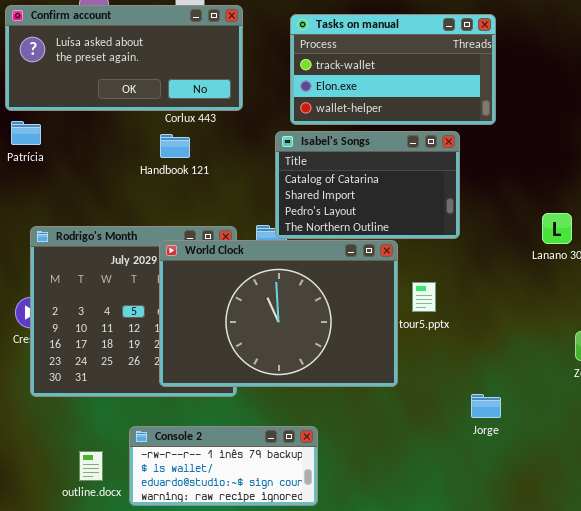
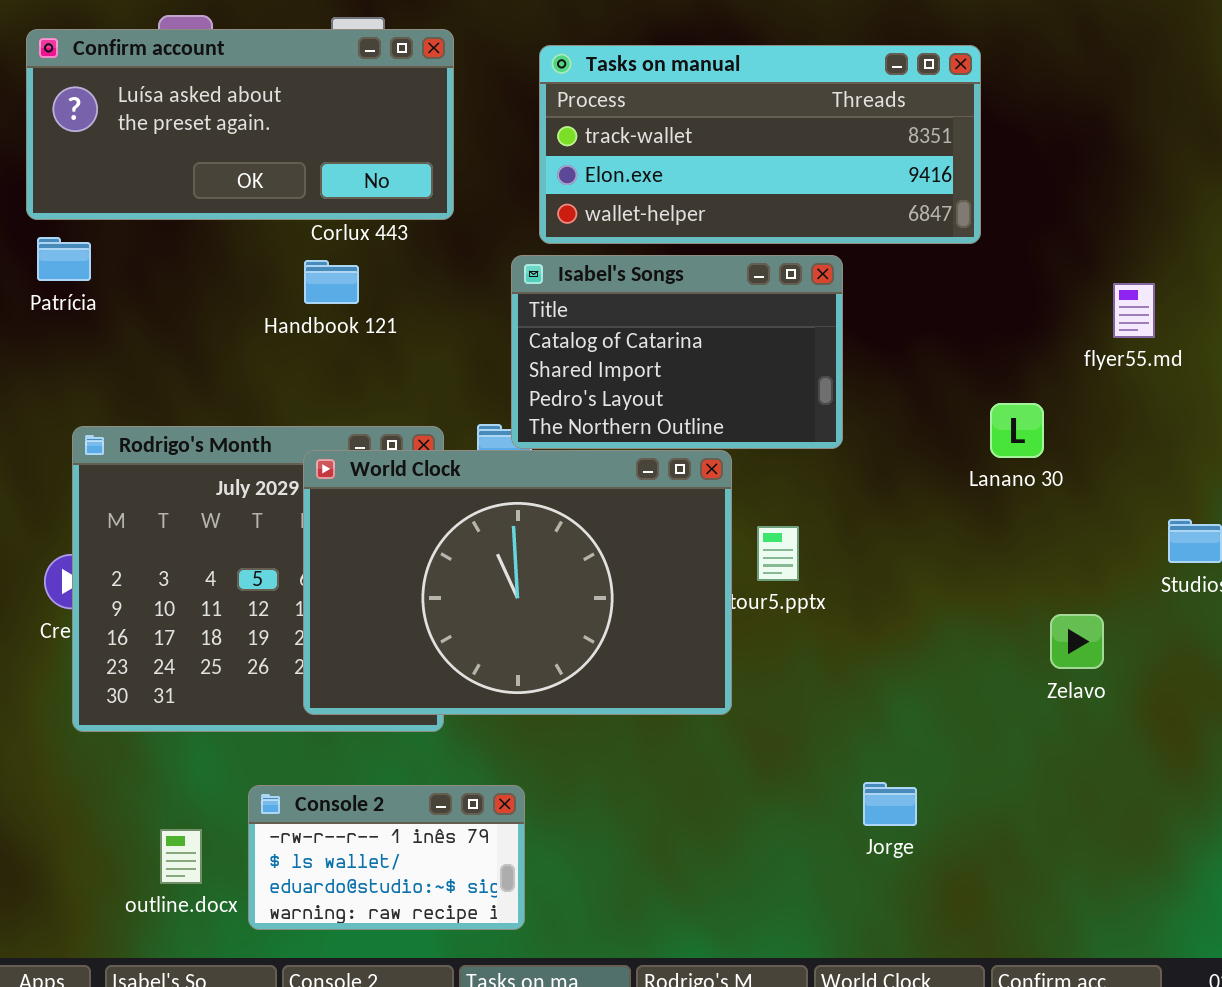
Tasks on manual: [290,14,496,125] -> [539,45,981,244], resized
Jorge: [471,394,501,418] -> [863,782,917,826], moved
Console 2: [129,426,318,506] -> [248,785,525,930], resized

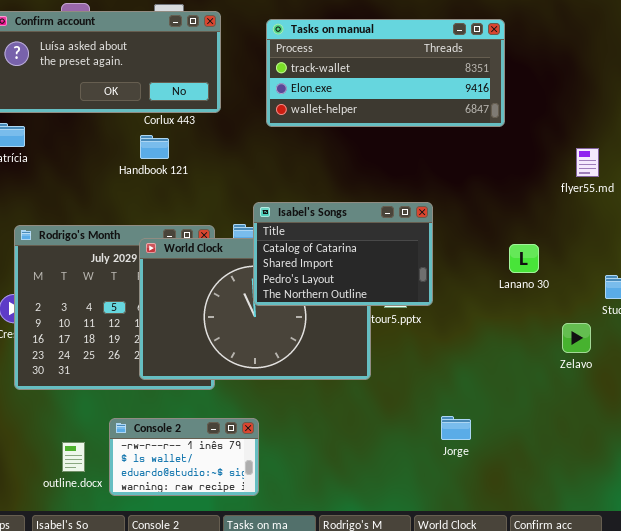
Isabel's Songs: [511,255,843,449] -> [253,202,433,306], moved
Lanano 30: [990,403,1044,458] -> [509,244,539,273], moved
Zelavo: [1050,614,1104,669] -> [562,323,591,353], moved

